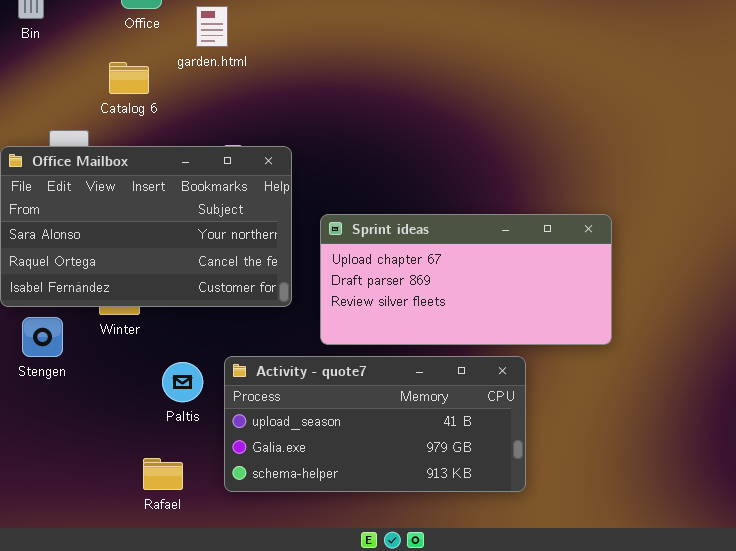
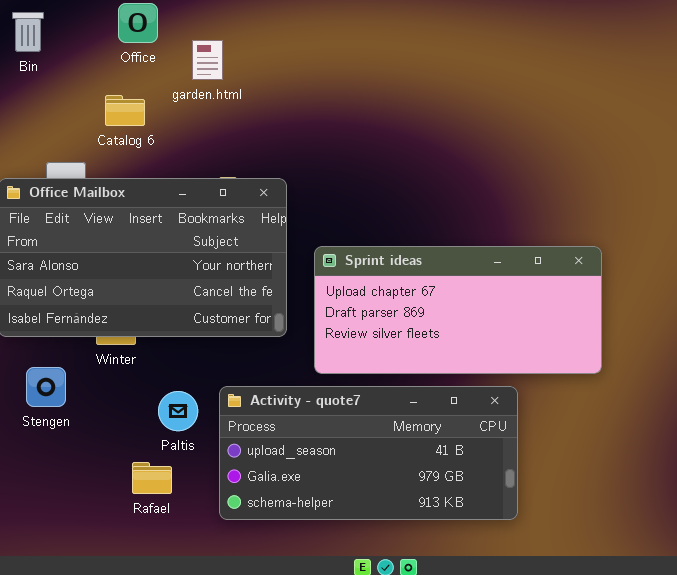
Stengen: [22,317,63,357] -> [26,367,66,407], moved
Rafael: [143,458,183,490] -> [132,462,172,494], moved

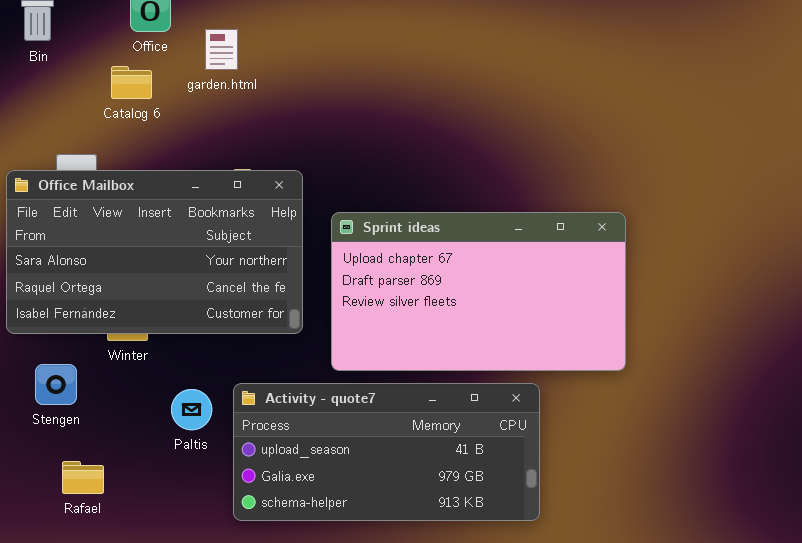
Catalog 6: [105,95,145,126] -> [111,66,152,99], moved
Sprint ideas: [314,246,602,374] -> [331,212,626,371], resized
Rafael: [132,462,172,494] -> [62,461,104,494], moved

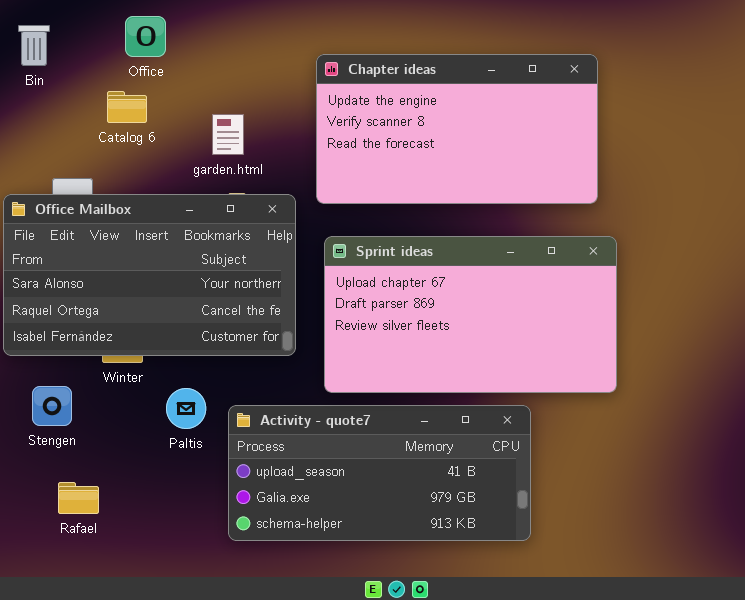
garden.html: [205,29,238,70] -> [212,114,244,155], moved
Chapter ideas: none -> [316,54,598,204], opened
Paltis: [171,389,212,430] -> [166,388,206,429], moved

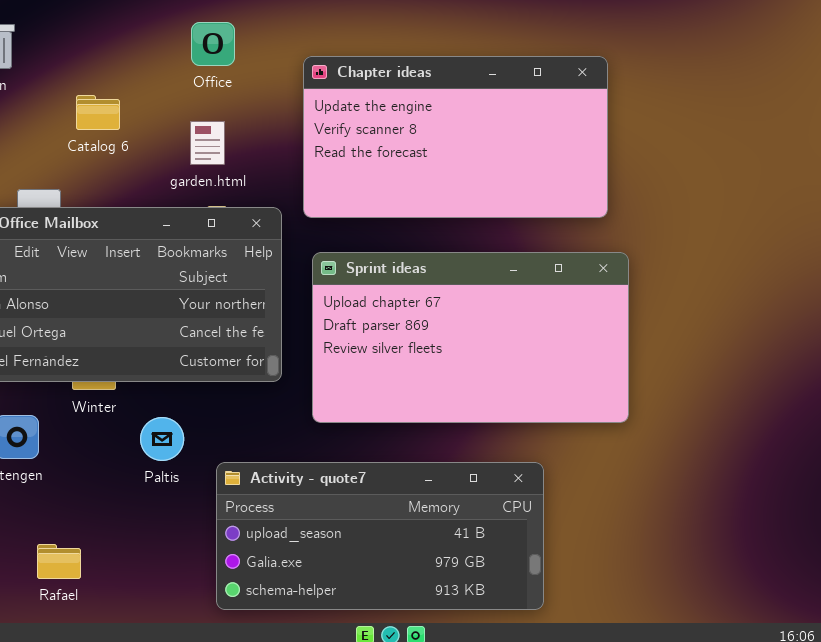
Office: [125,16,166,57] -> [191,22,235,66], moved
Activity - quote7: [228,405,531,541] -> [216,462,544,610], moved
Rafael: [58,482,99,514] -> [37,544,81,579], moved

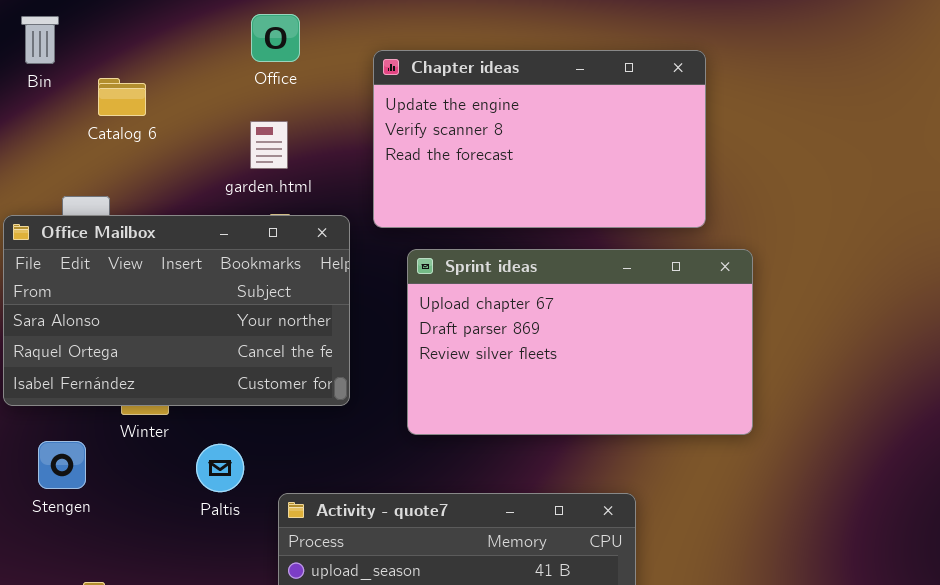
Catalog 6: [76,95,120,130] -> [98,78,146,116], moved
Sprint ideas: [312,252,629,423] -> [407,249,753,435], moved

